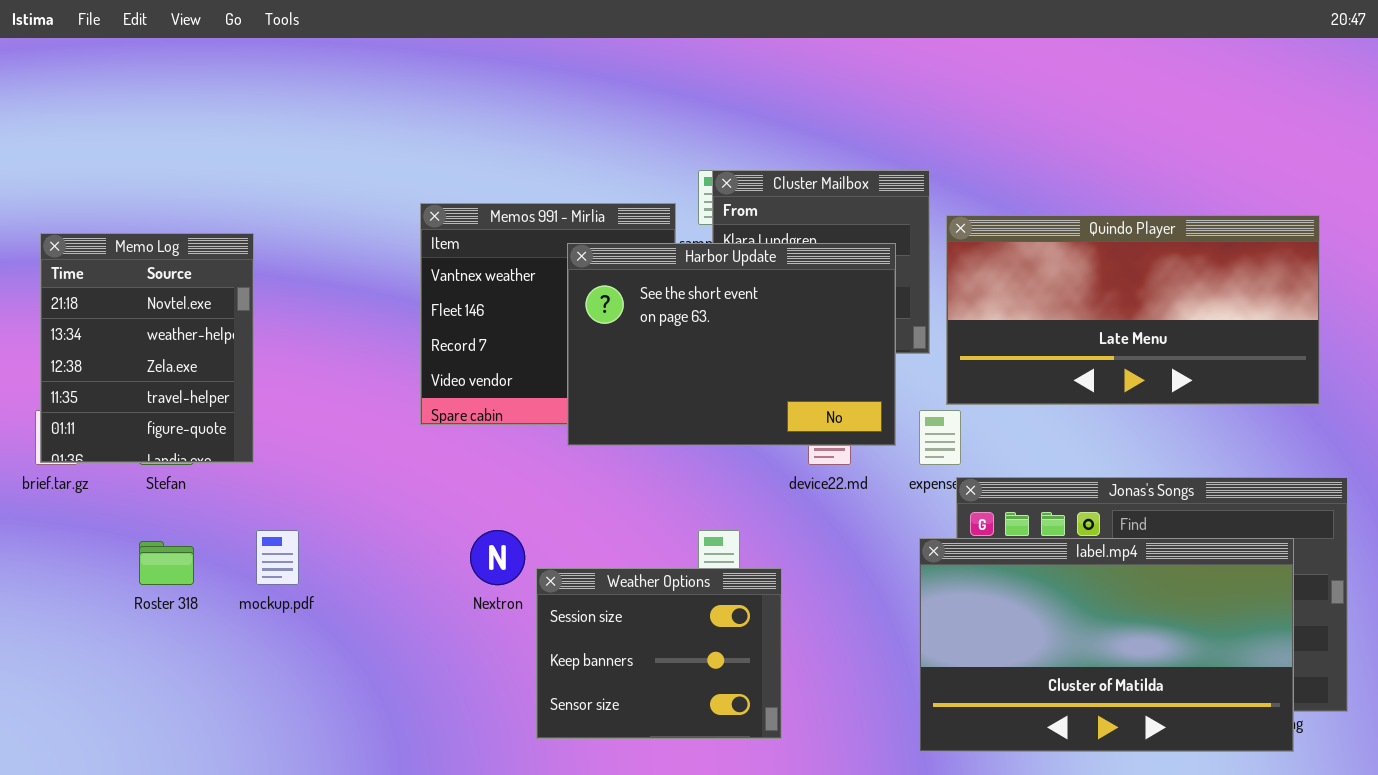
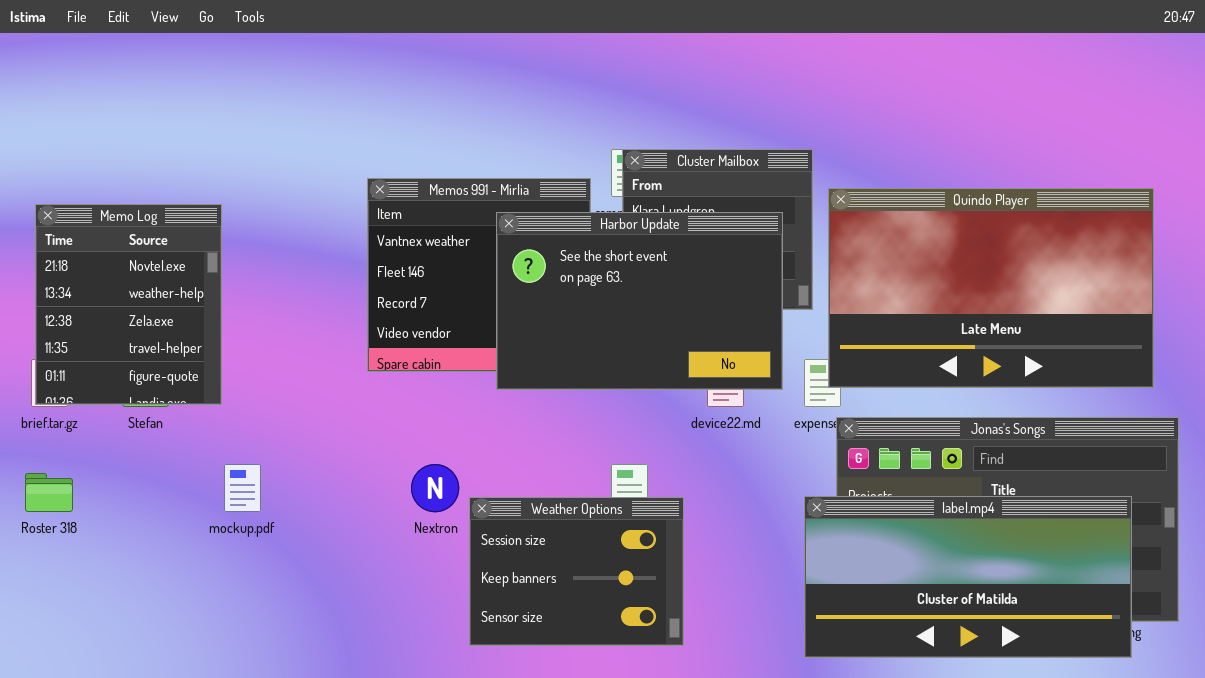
Quindo Player: [946,215,1320,405] -> [828,188,1154,388], resized
label.mp4: [919,538,1294,752] -> [804,496,1132,658], resized
Roster 318: [139,541,194,585] -> [25,473,73,512], moved

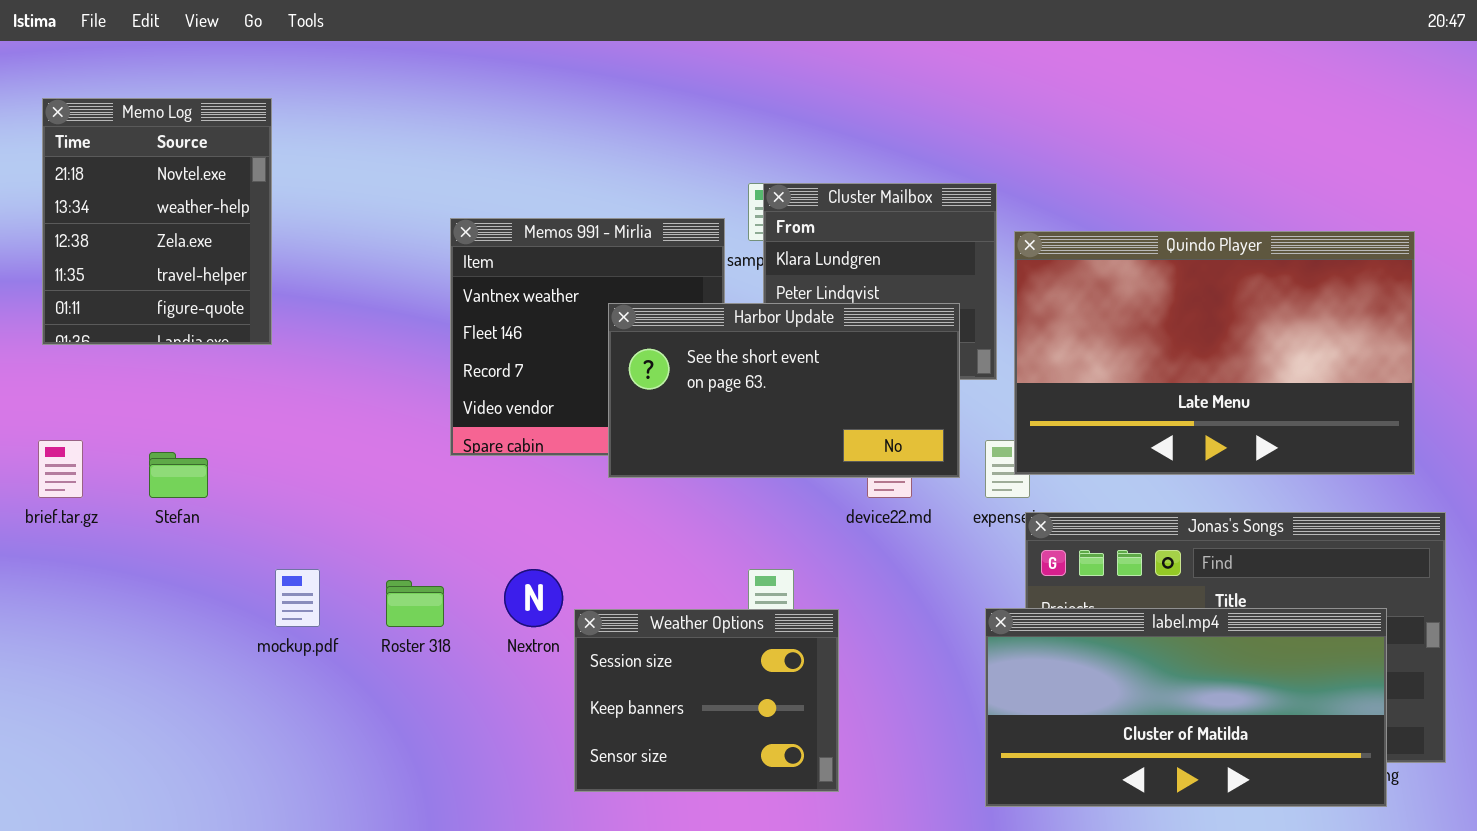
Memo Log: [35,204,222,405] -> [42,98,272,345], moved
Harbor Update: [496,212,783,390] -> [608,303,960,478], resized
Roster 318: [25,473,73,512] -> [386,580,444,627], moved

